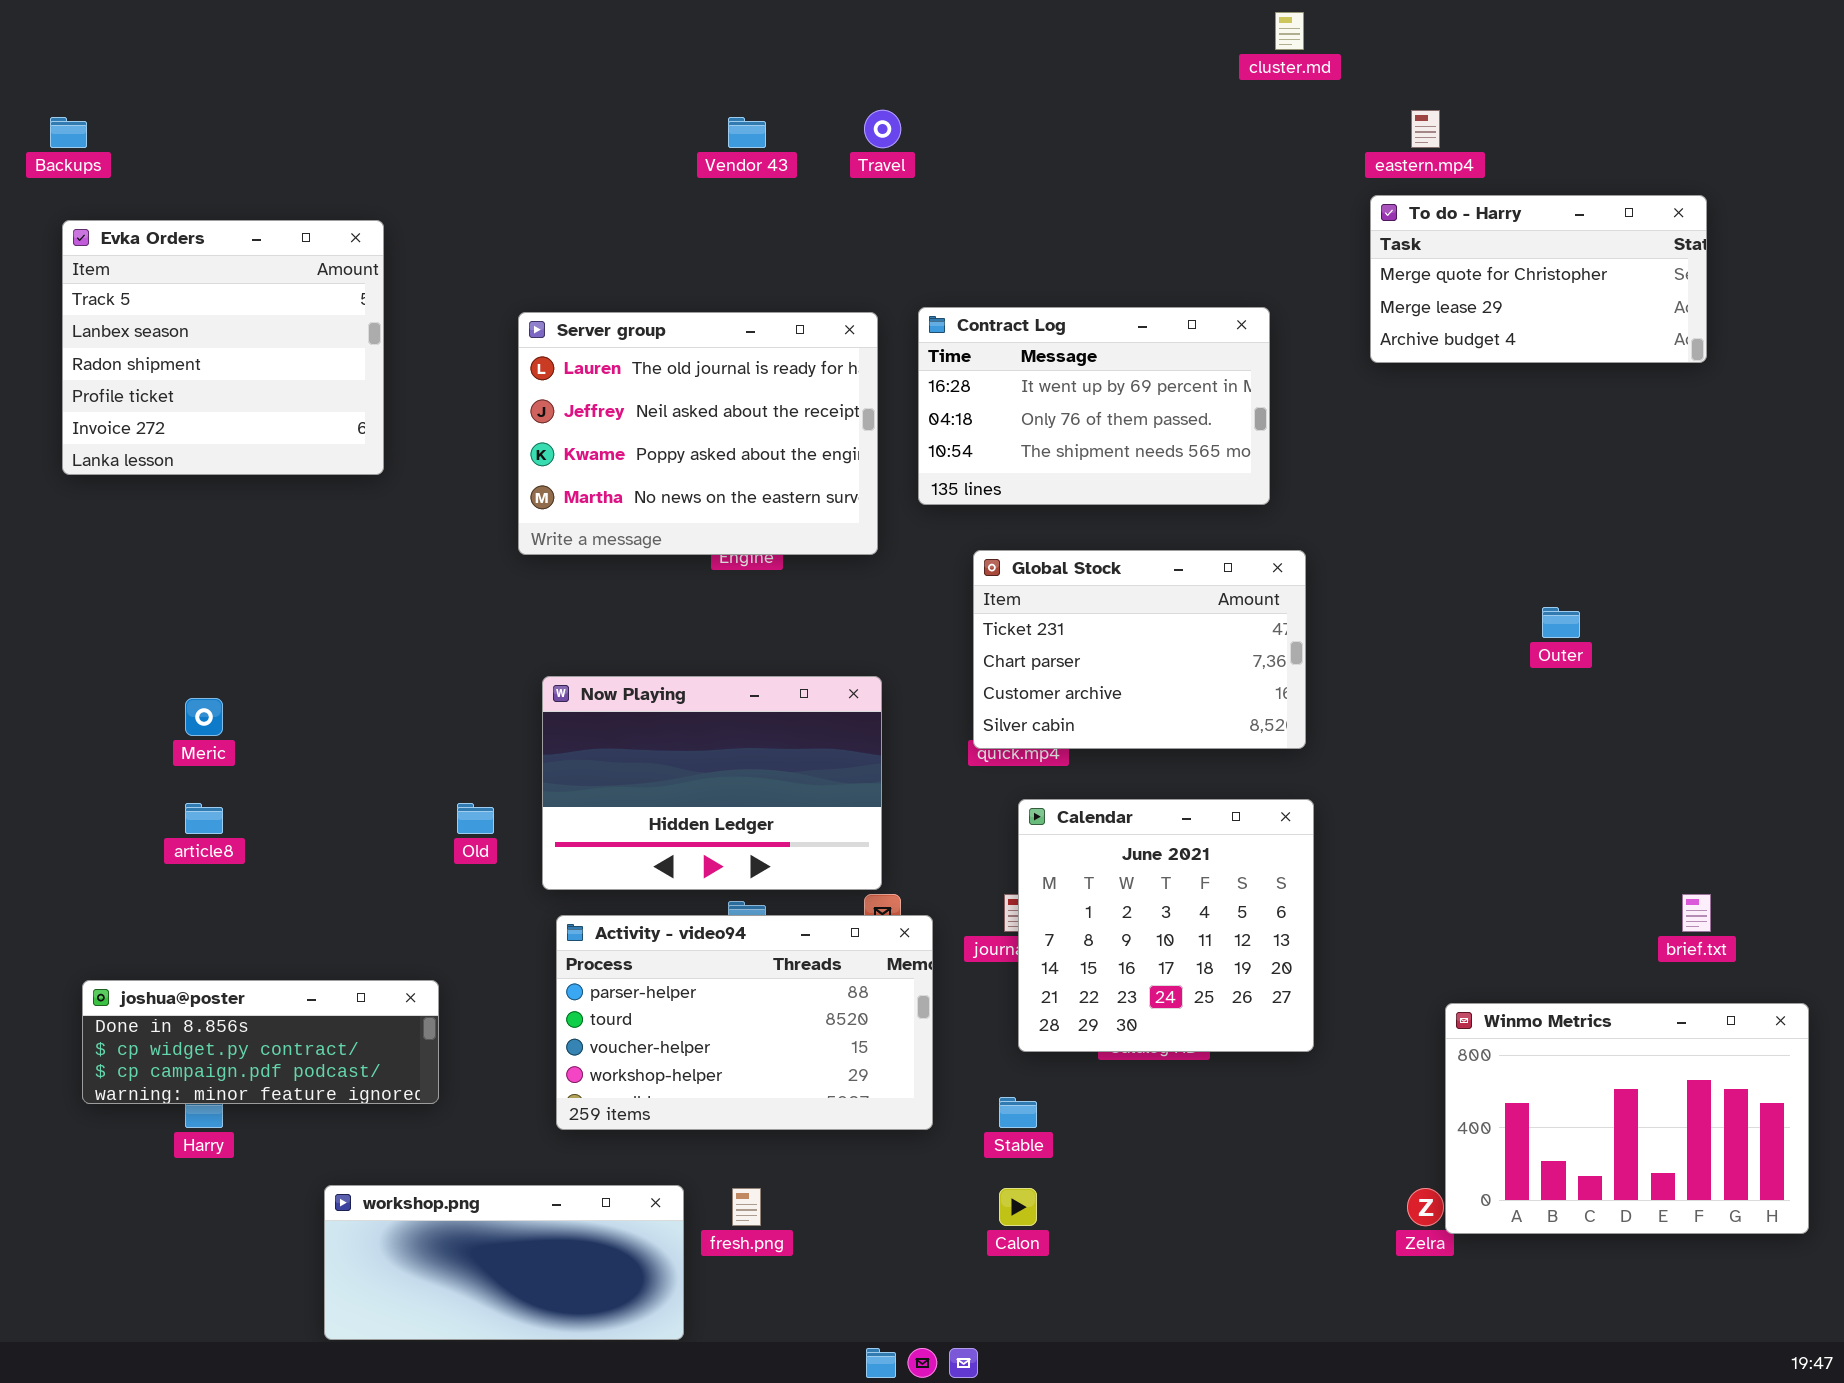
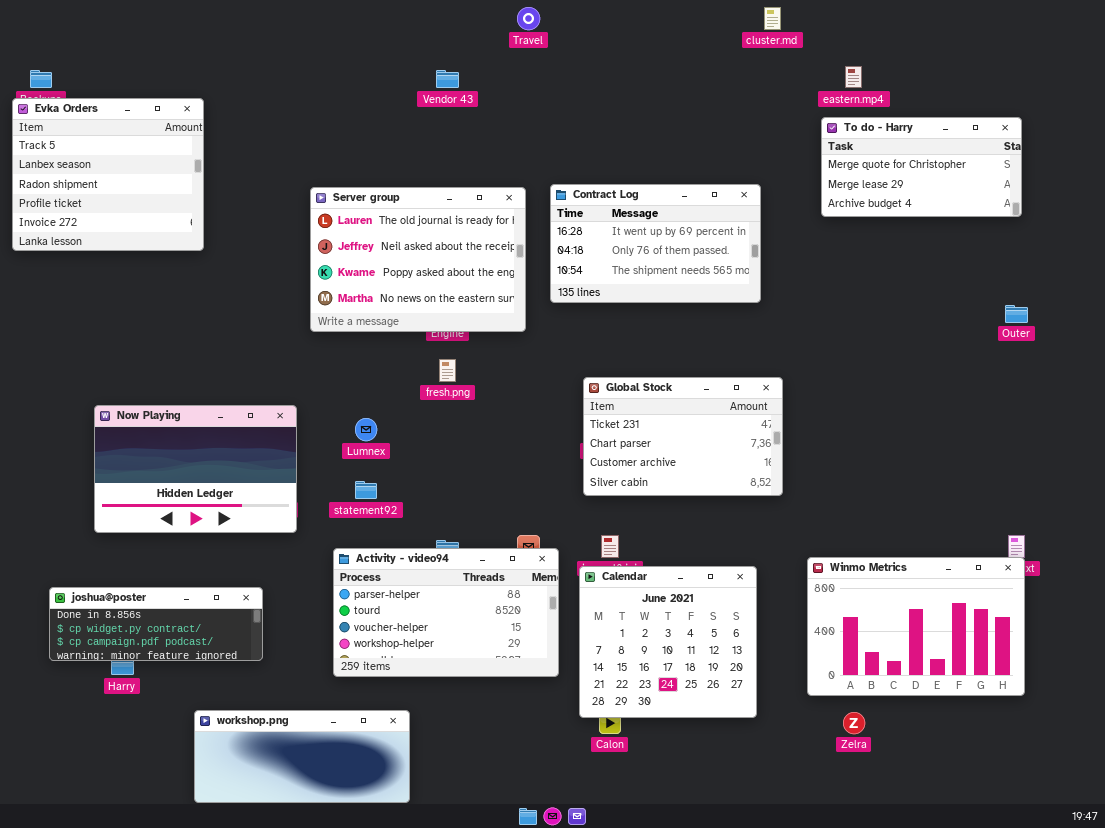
Travel: [864,110,901,148] -> [517,7,540,30], moved
Evka Orders: [62,220,384,475] -> [12,98,204,251], moved
Global Stock: [973,550,1306,749] -> [583,377,783,496], moved
Outer: [1542,607,1580,638] -> [1005,305,1028,323], moved
Now Playing: [542,676,882,890] -> [94,405,297,533], moved
Calendar: [1018,799,1314,1052] -> [579,566,757,718], moved
Winmo Metrics: [1445,1003,1809,1234] -> [807,557,1025,696], moved
fresh.png: [732,1188,761,1226] -> [439,359,456,382], moved

